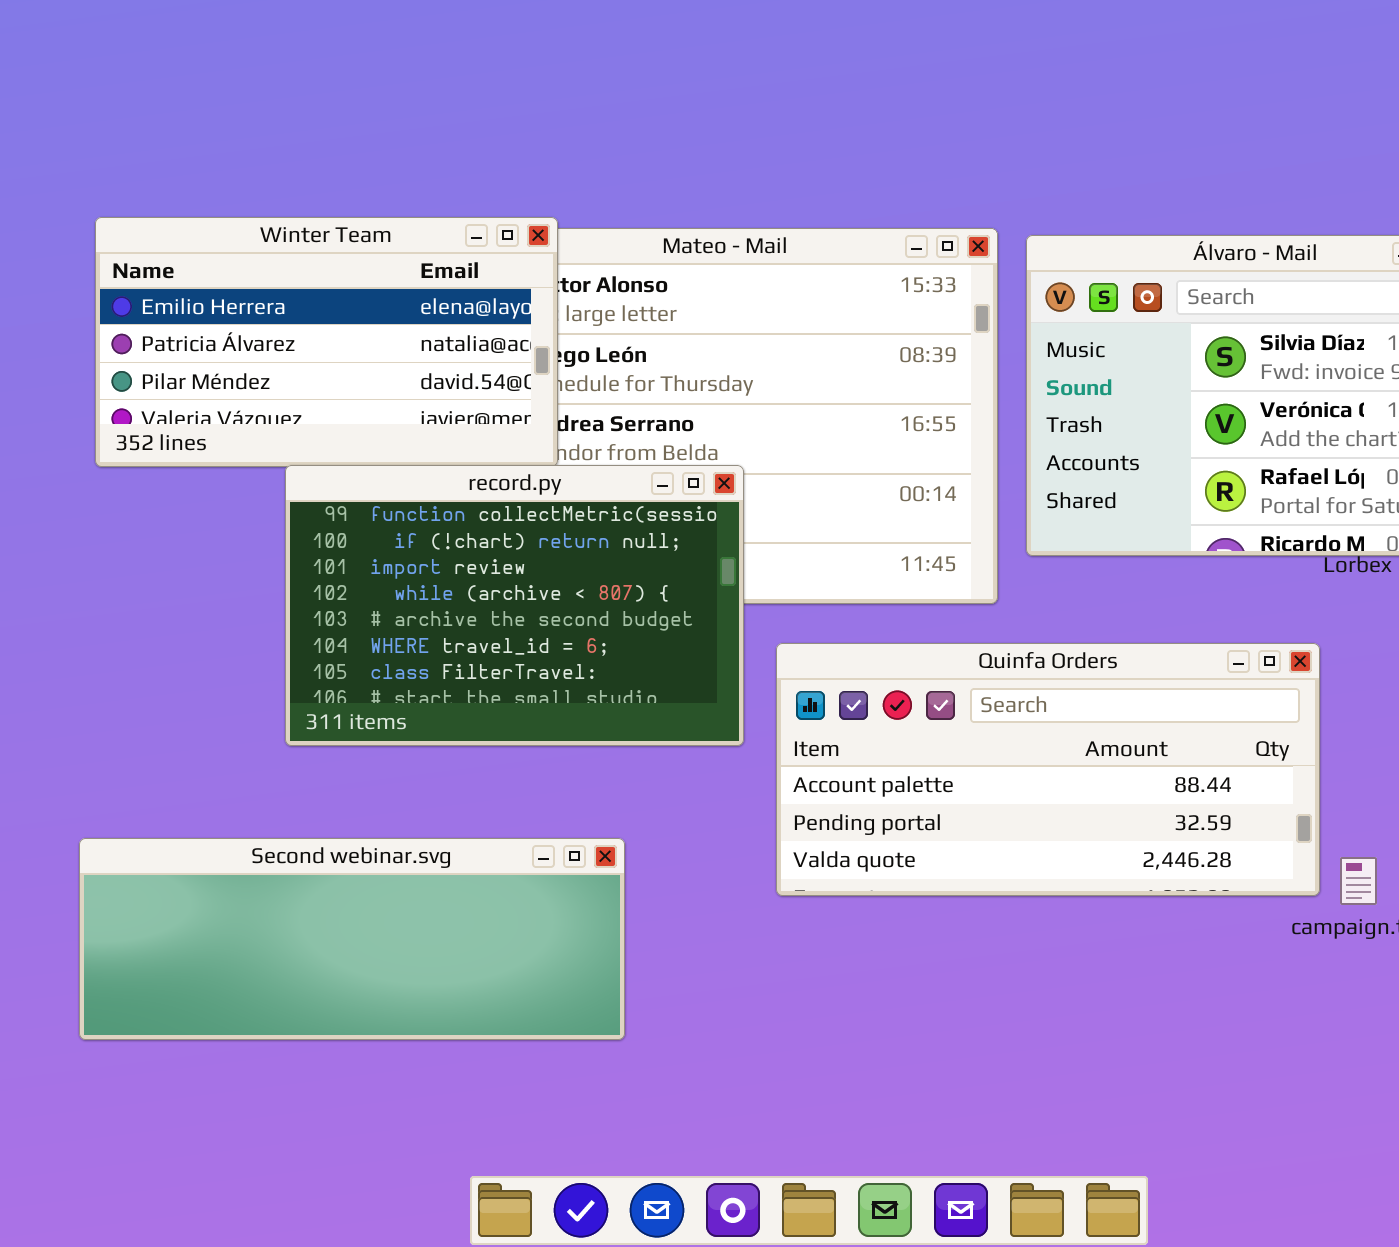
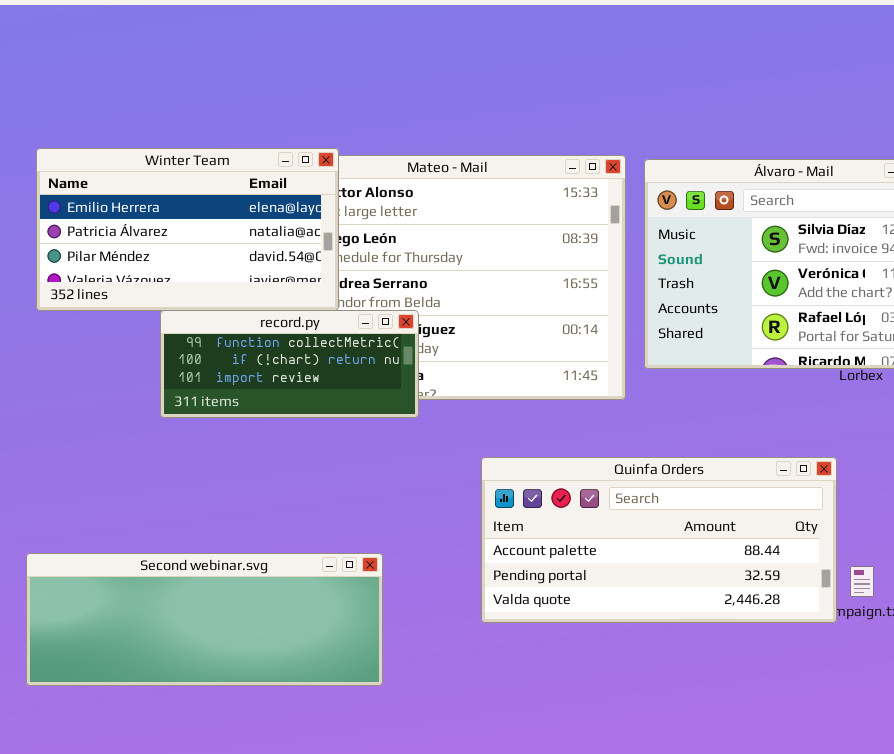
record.py: [285,465,744,746] -> [160,310,419,418], resized
Quinfa Orders: [776,643,1320,896] -> [481,457,837,623], moved

